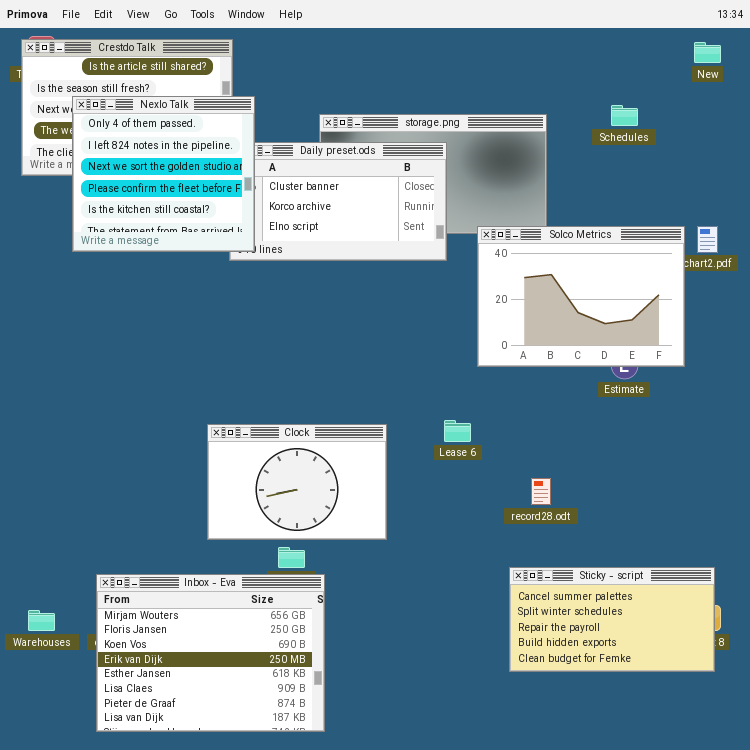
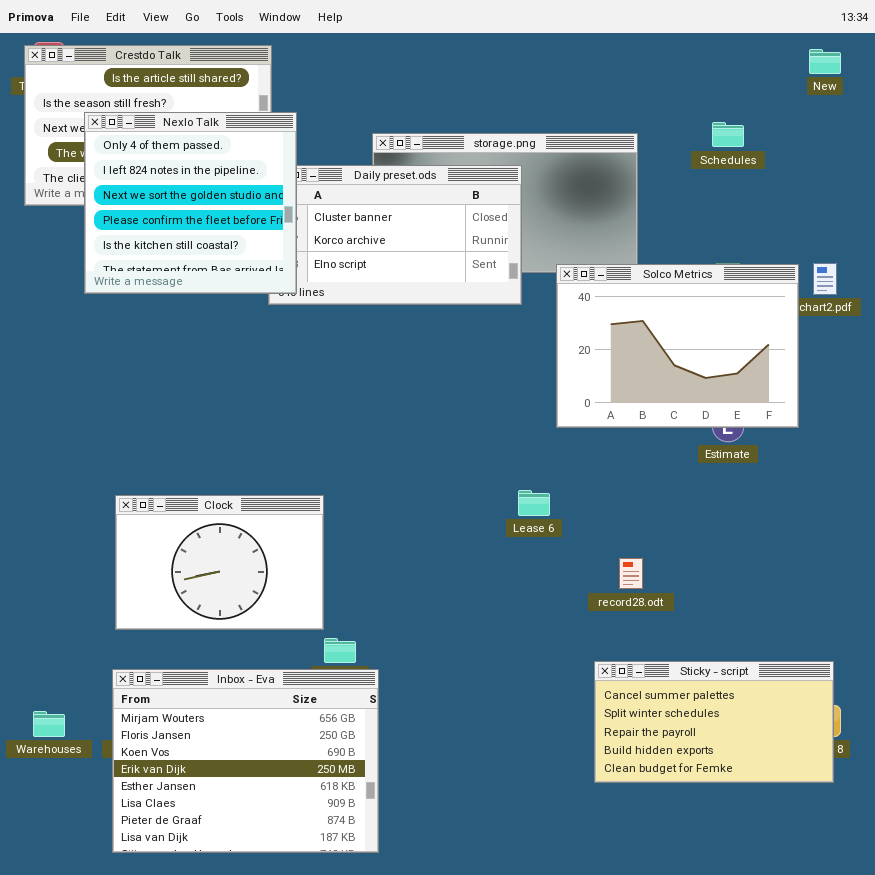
Clock: [207,424,387,540] -> [115,495,324,630], moved

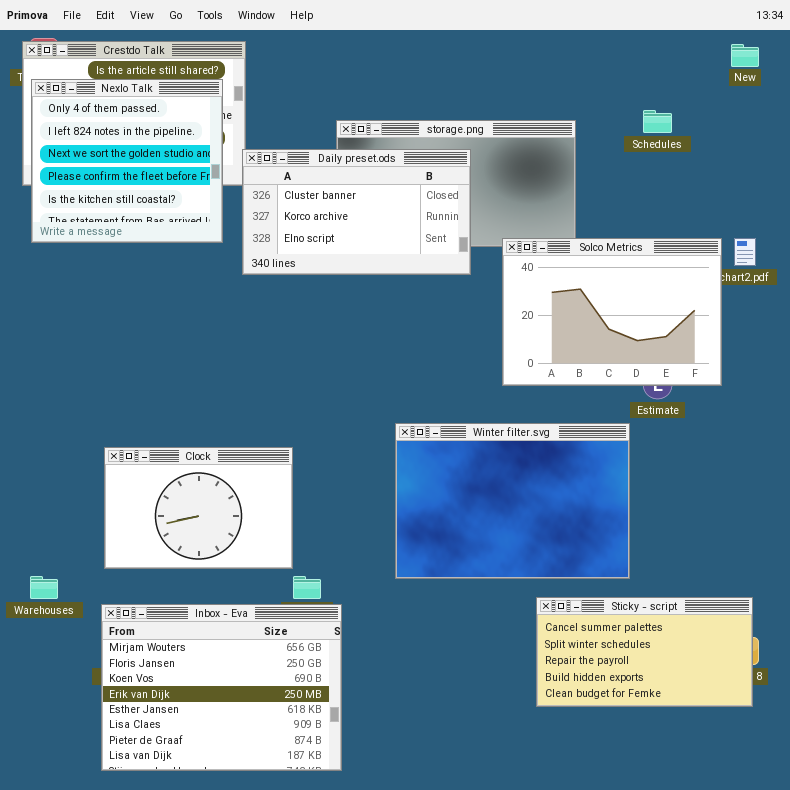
Nexlo Talk: [84,112,297,294] -> [31,79,223,243], moved
Winter filter.svg: none -> [395,423,630,579], opened
Warehouses: [33,711,65,737] -> [30,576,58,599], moved

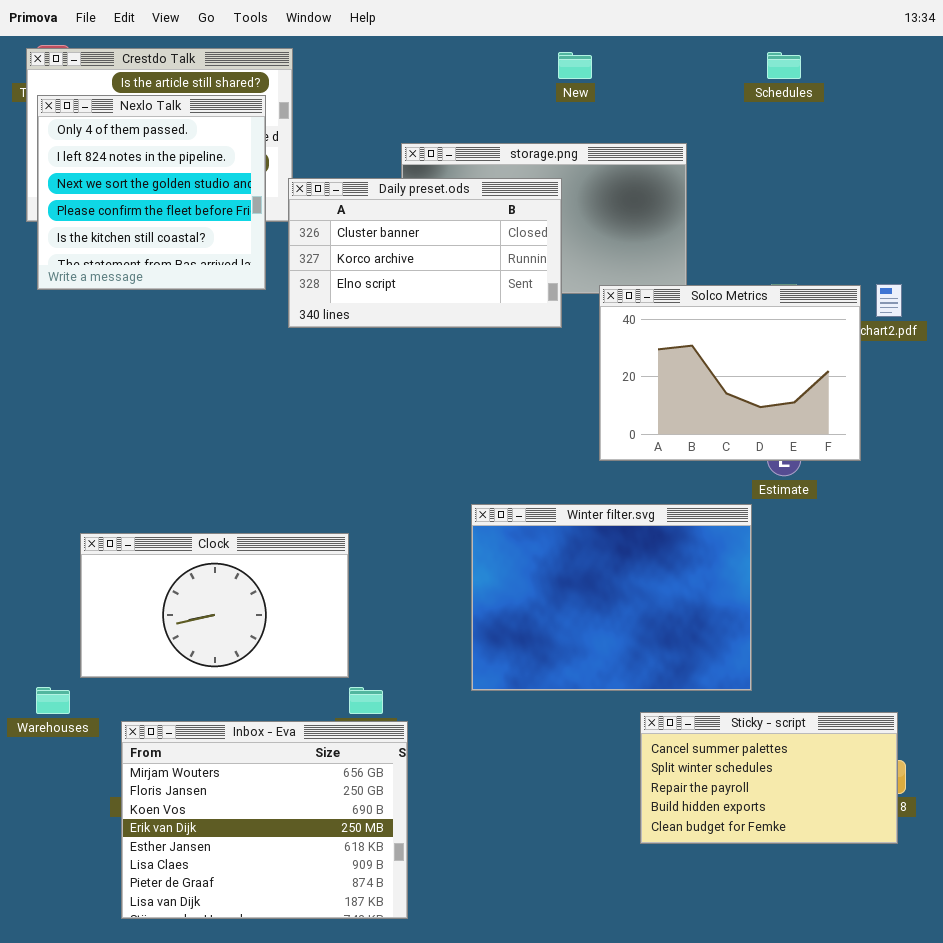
New: [731,44,759,67] -> [558,52,592,79], moved
Schedules: [643,110,672,133] -> [767,52,801,79], moved
Clock: [104,447,293,569] -> [80,533,349,678], resized

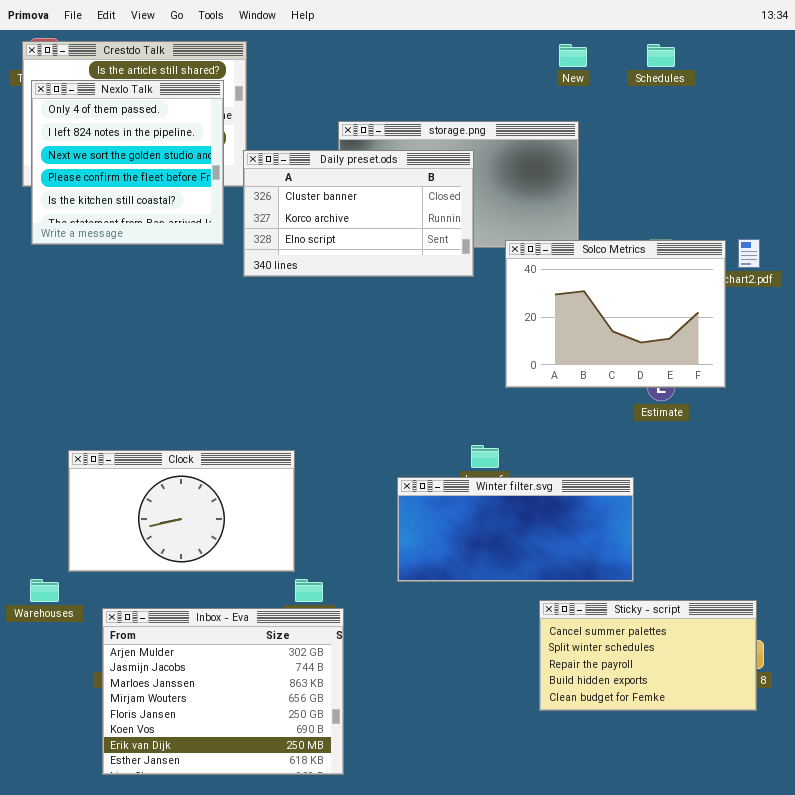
New: [558,52,592,79] -> [559,44,587,67], moved
Winter filter.svg: [471,504,752,691] -> [397,477,634,582], resized
Inbox - Eva: [121,721,408,919] -> [102,608,344,775], scrolled up 3 rows

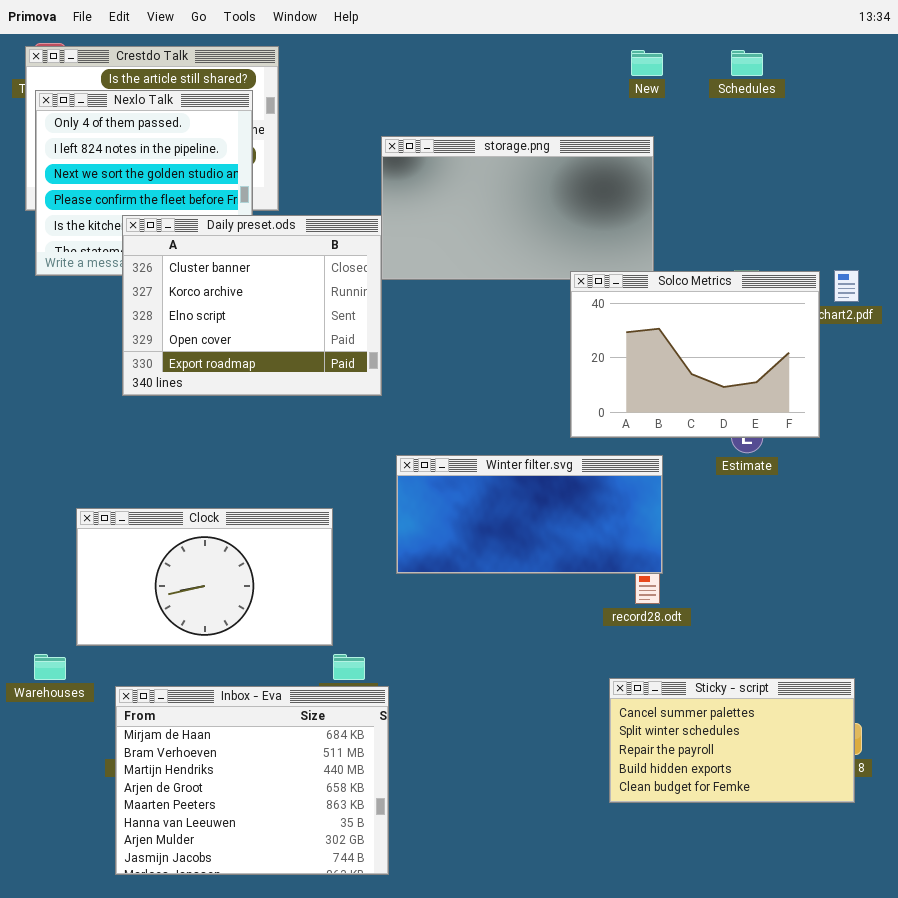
Daily preset.ods: [243,150,474,277] -> [122,215,382,396], moved, resized
Winter filter.svg: [397,477,634,582] -> [396,455,663,574], moved
Inbox - Eva: [102,608,344,775] -> [115,686,389,875], scrolled up 6 rows

